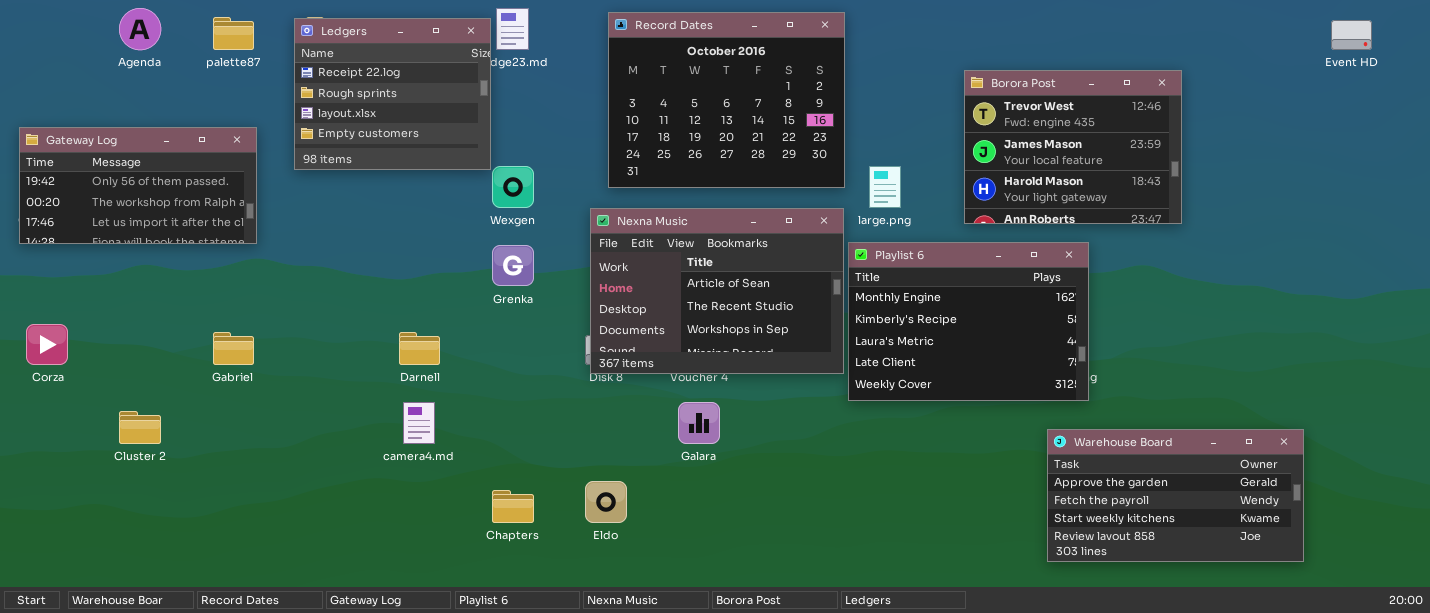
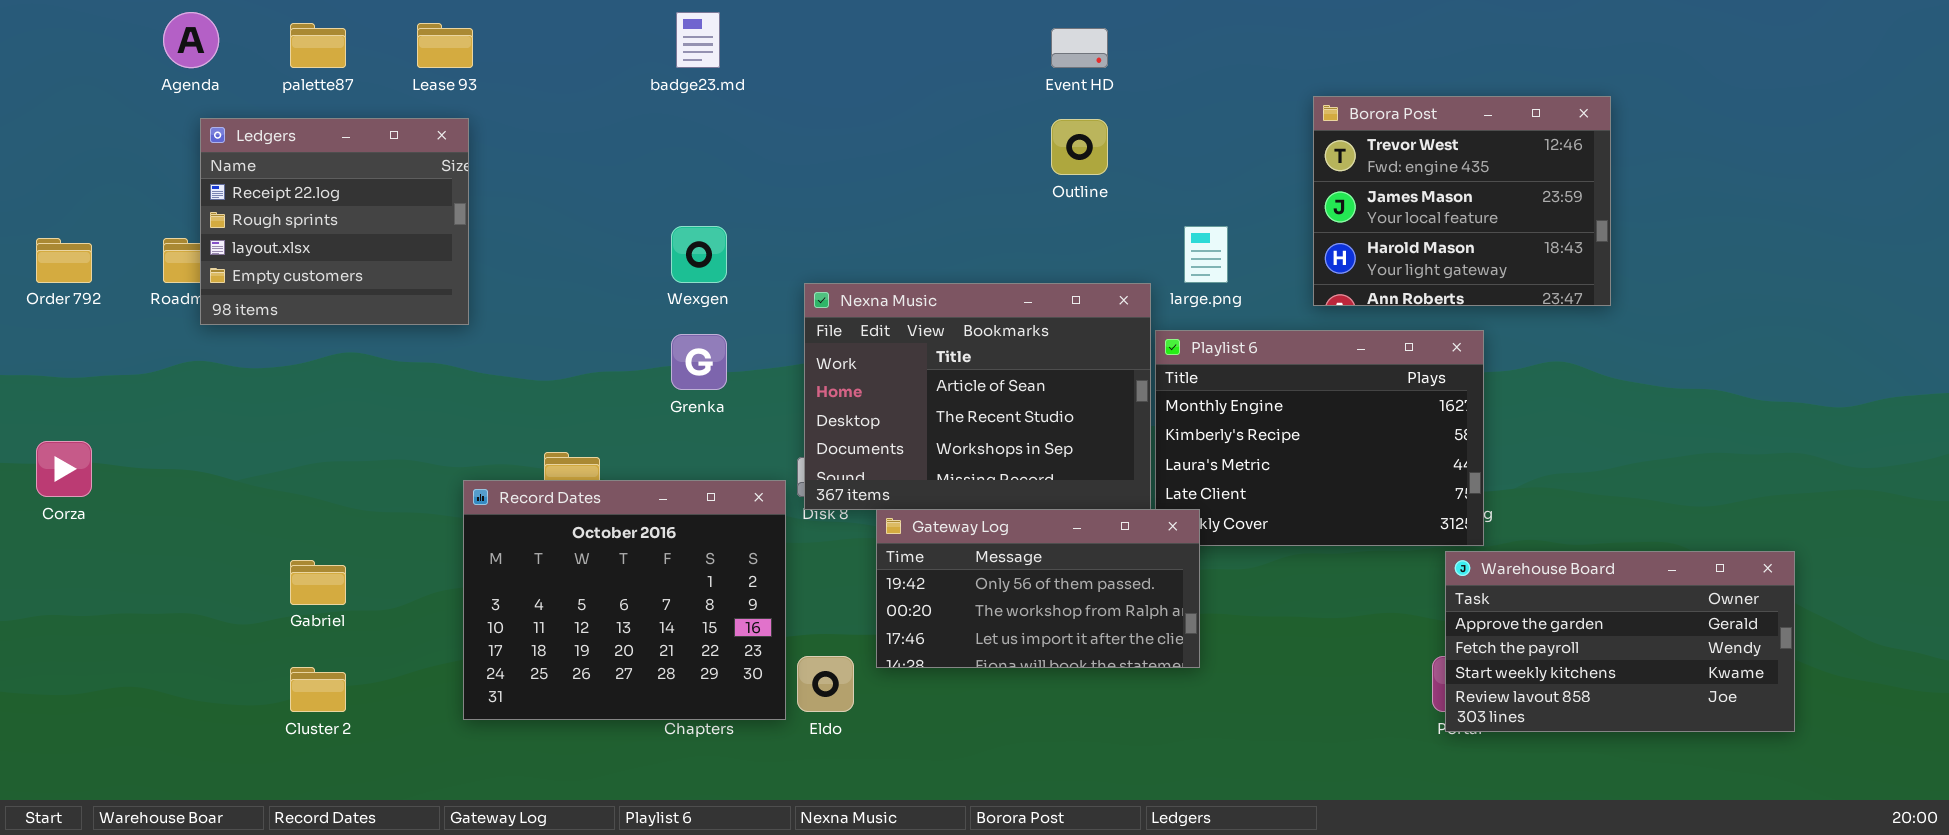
Record Dates: [608,12,845,188] -> [463,480,786,720], moved
Ledgers: [294,18,491,170] -> [200,118,469,325], moved
Event HD: [1331,20,1372,50] -> [1051,28,1108,68], moved
Gateway Log: [19,127,257,244] -> [876,509,1200,668], moved
Gabriel: [213,332,254,365] -> [290,560,346,605], moved
Cluster 2: [119,411,161,444] -> [290,667,346,712], moved
Warehouse Board: [1047,429,1304,562] -> [1445,551,1795,732], moved

